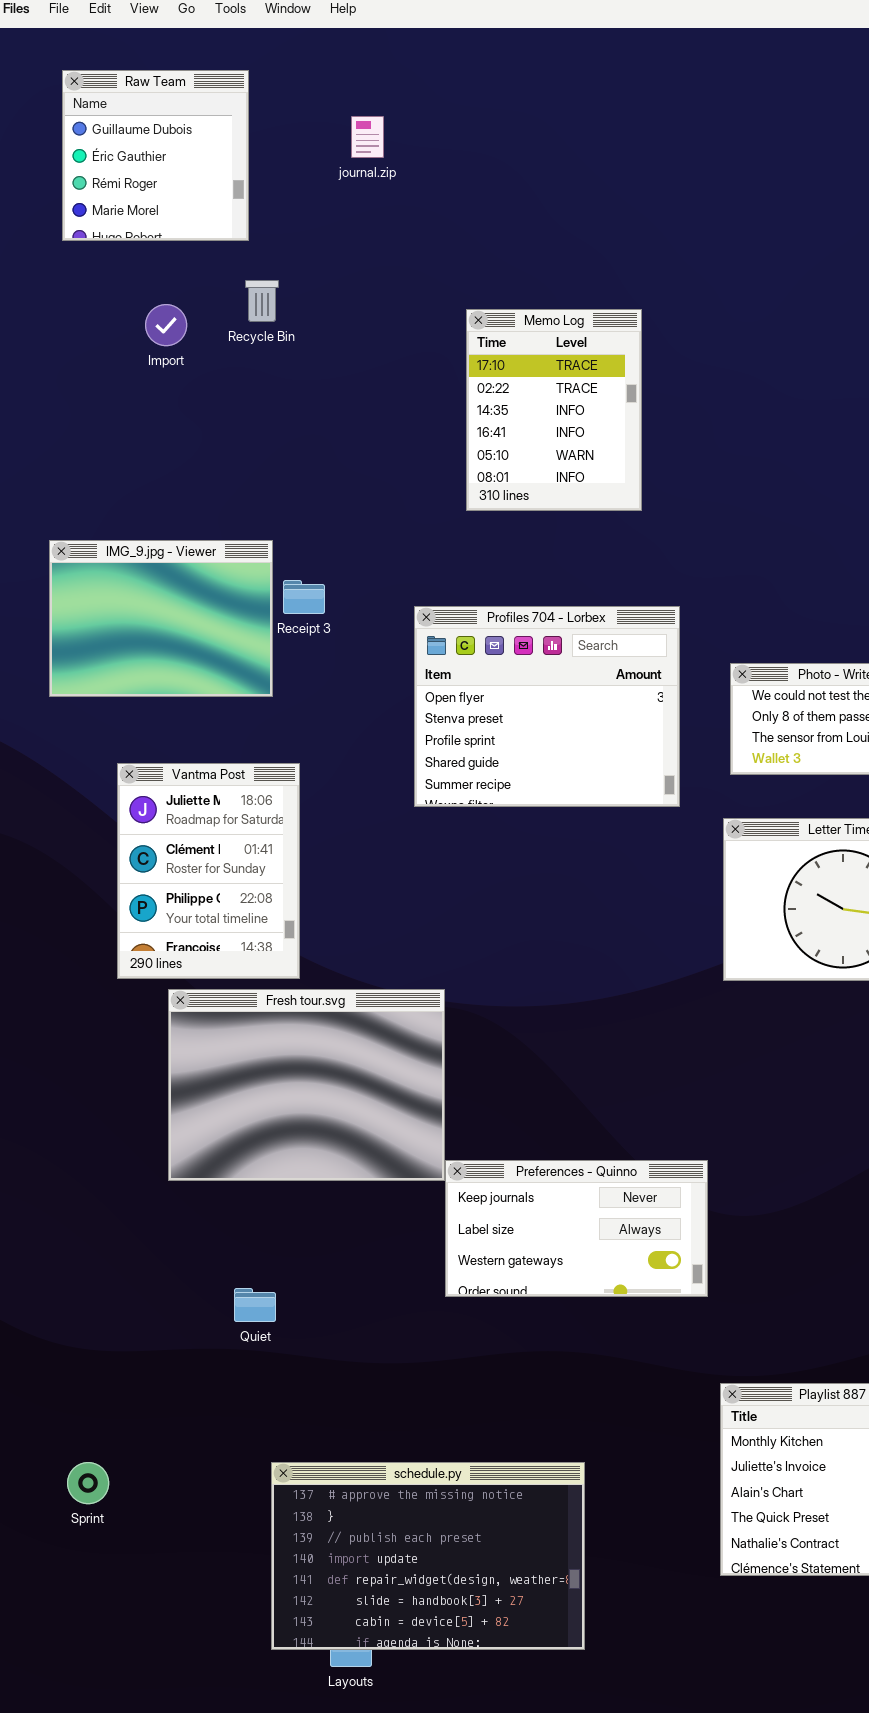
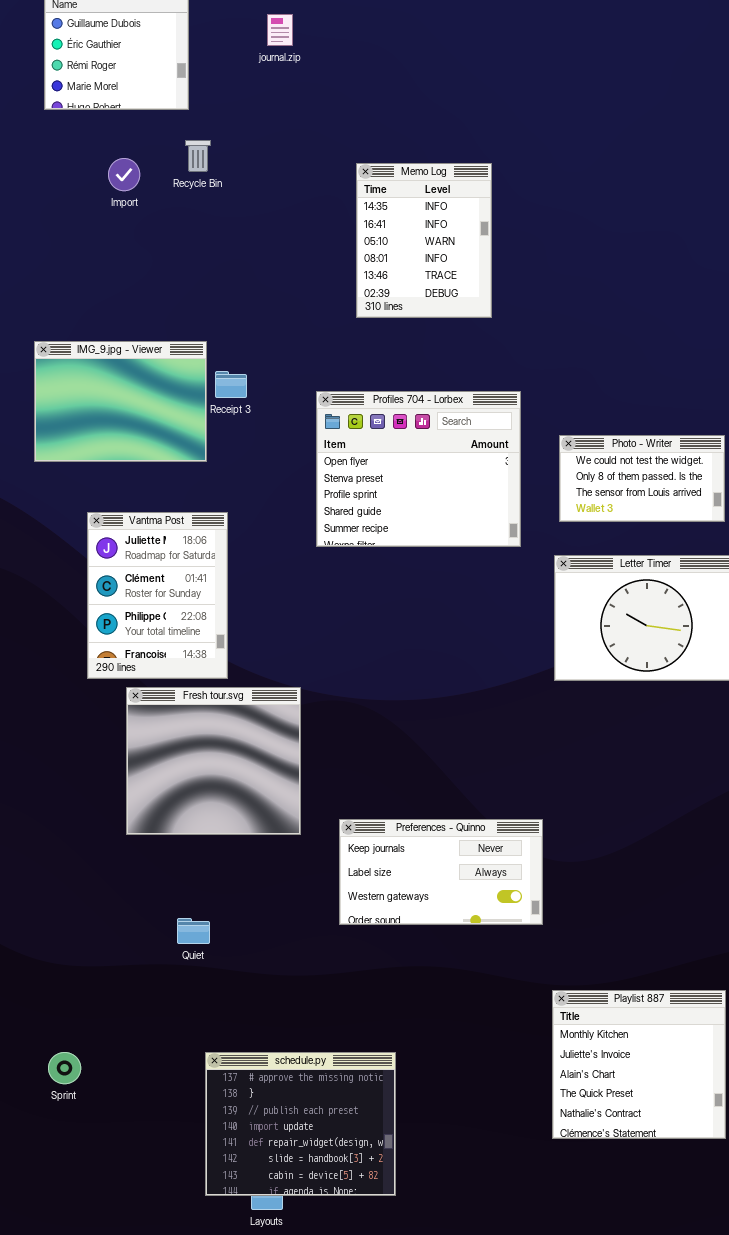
Memo Log: [466,309,642,511] -> [356,163,492,318], scrolled down 2 rows
Fresh tour.svg: [168,989,445,1181] -> [126,687,301,835], resized
schedule.py: [271,1462,585,1650] -> [205,1052,396,1196], resized

